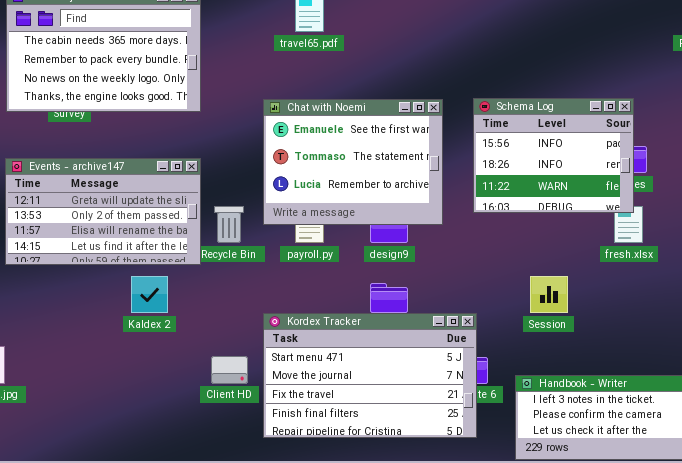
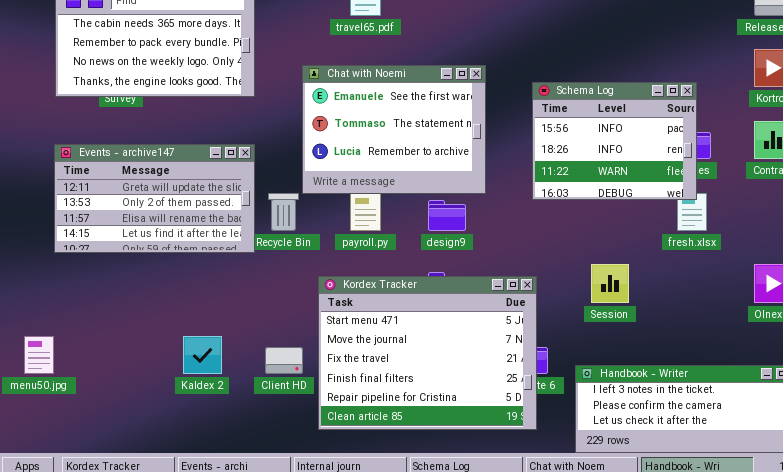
Chat with Noemi: [263,99,443,225] -> [302,65,486,194], moved
Kaldex 2: [131,276,168,313] -> [183,336,222,374], moved
Kordex Tracker: [263,313,477,438] -> [318,276,537,430], resized

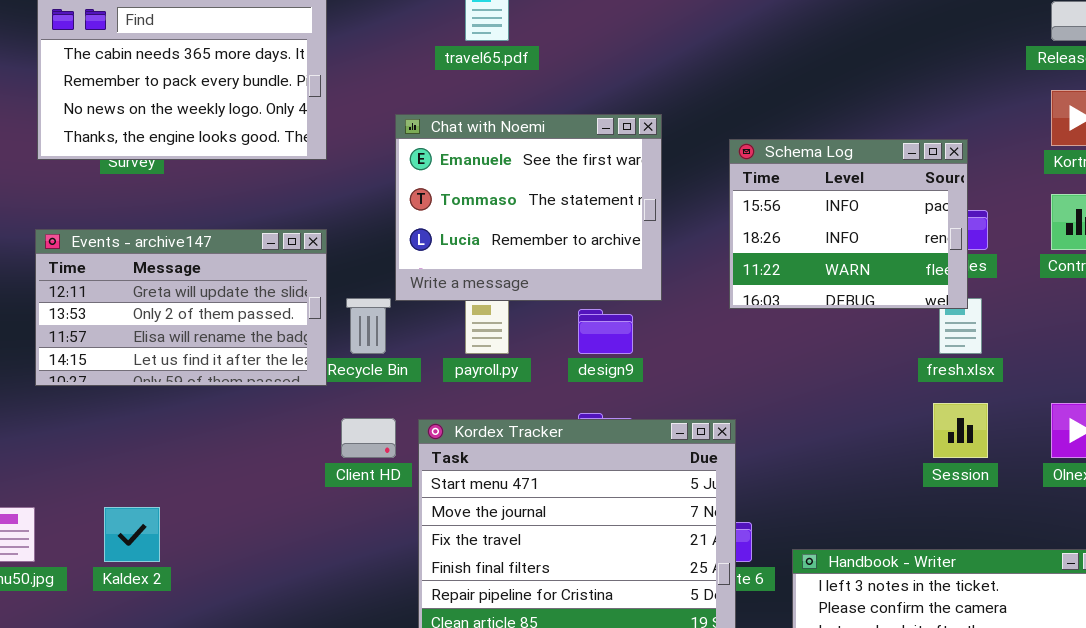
Session: [591,264,629,303] -> [933,403,988,458], moved
Kaldex 2: [183,336,222,374] -> [104,507,160,562], moved
Client HD: [265,347,303,374] -> [341,418,396,458], moved

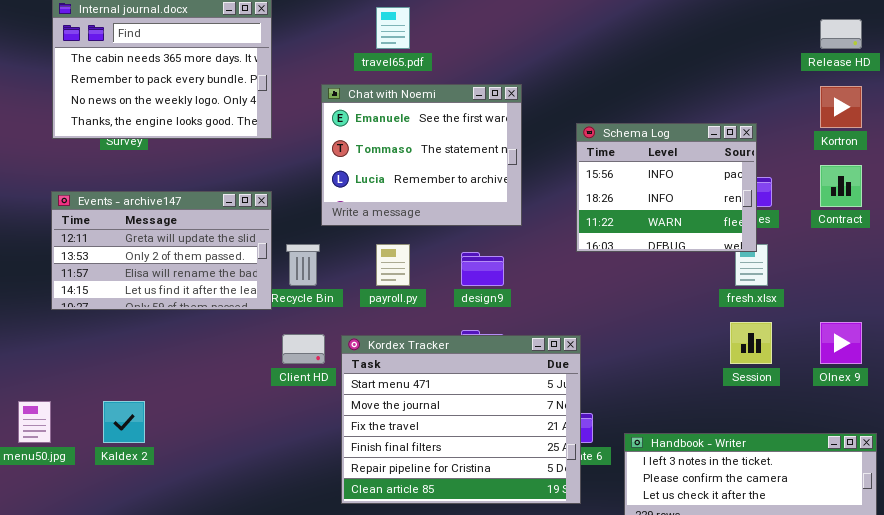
Chat with Noemi: [395,114,662,301] -> [321,84,522,226], moved

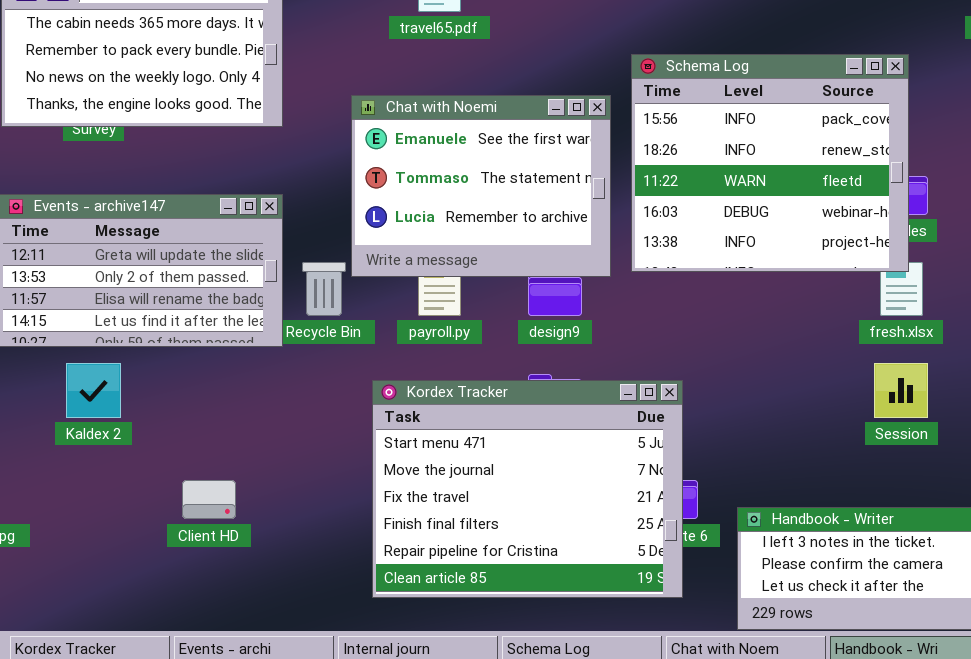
Chat with Noemi: [321,84,522,226] -> [351,95,611,277], moved
Schema Log: [576,123,757,252] -> [631,54,909,272], resized
Client HD: [282,334,325,364] -> [182,480,236,519], moved
Kaldex 2: [103,401,145,443] -> [66,363,121,418], moved

